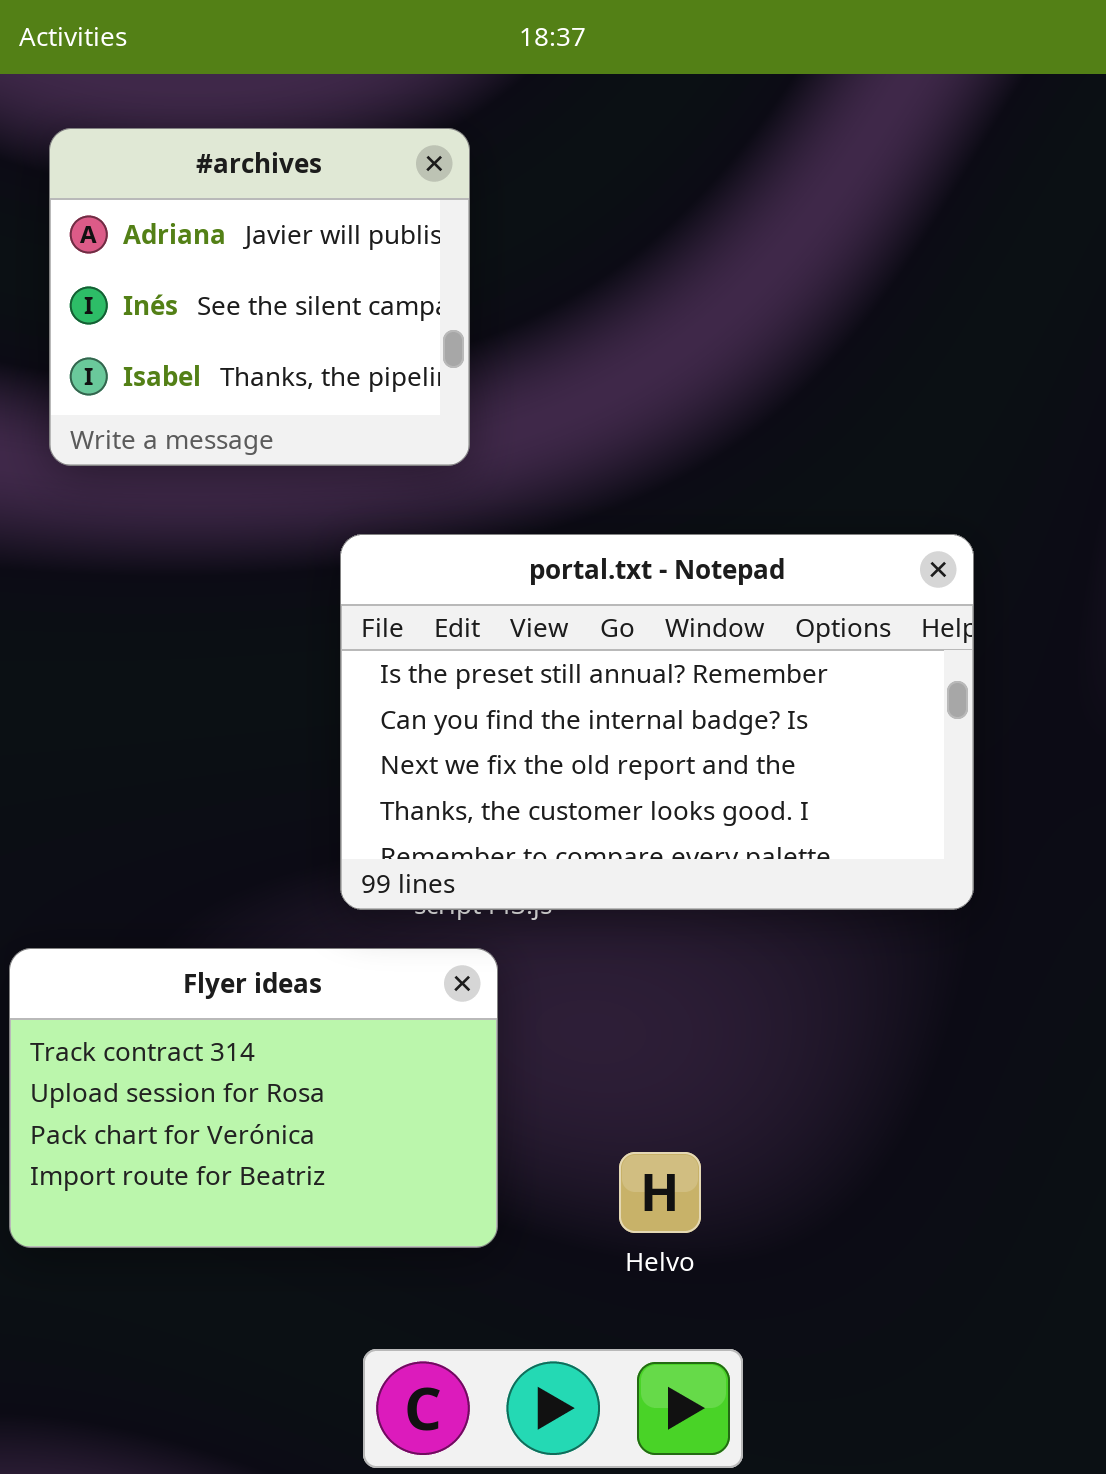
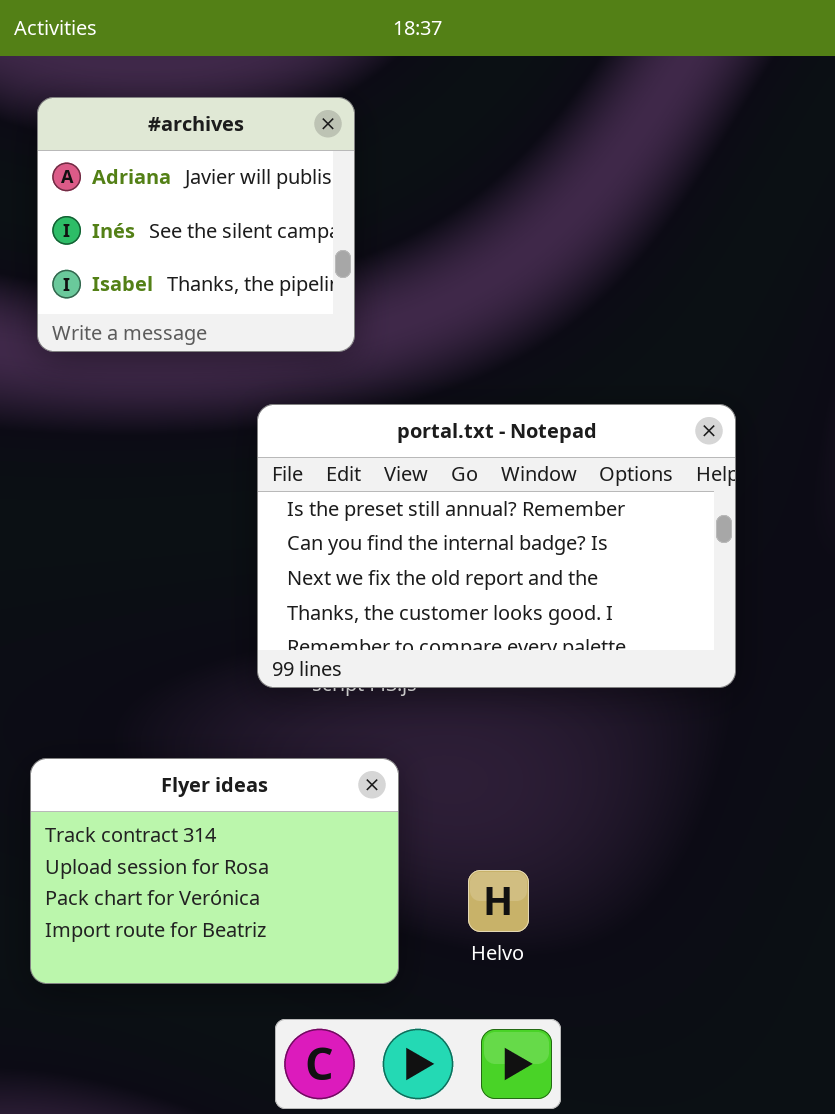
Flyer ideas: [9,948,498,1248] -> [30,758,399,984], moved

